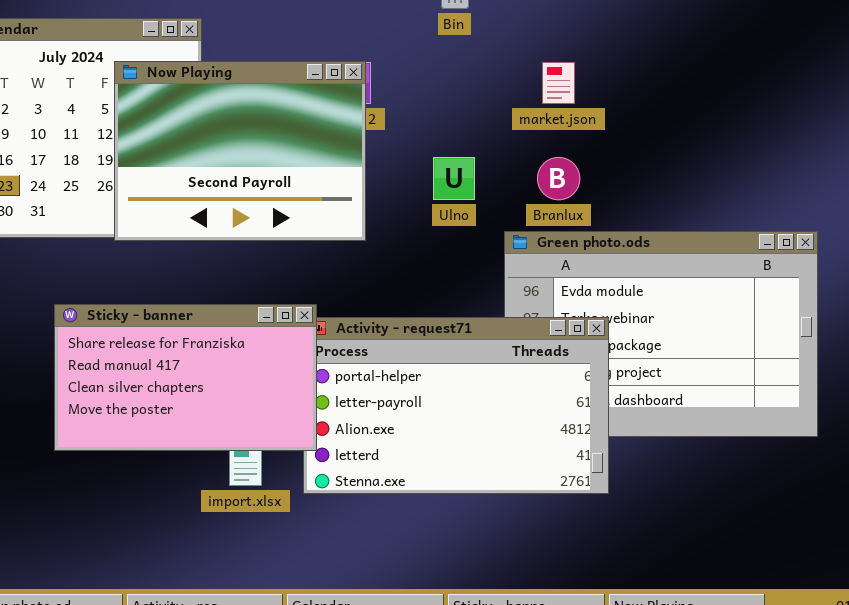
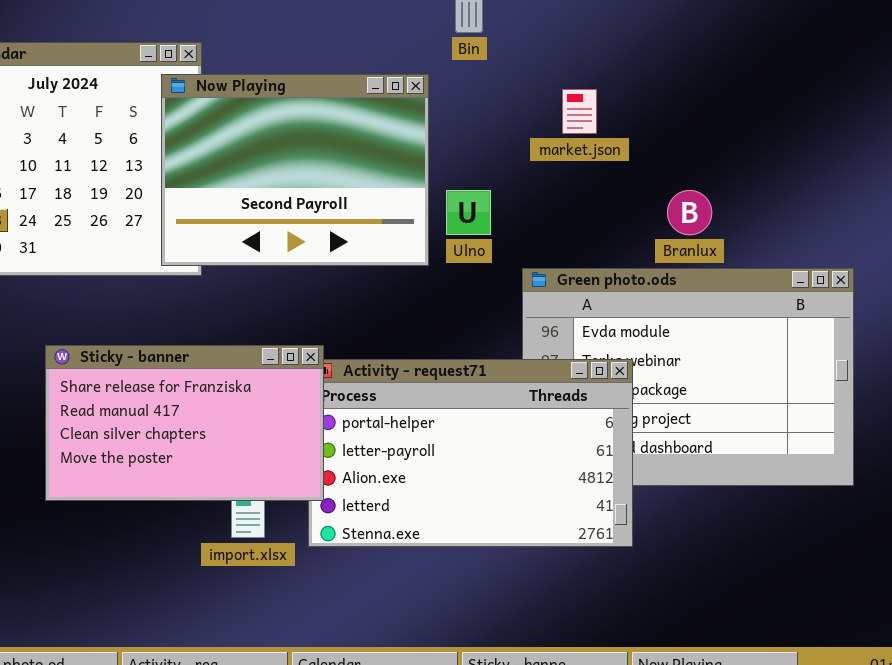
Now Playing: [114,61,366,241] -> [161,74,429,266], moved
Branlux: [537,157,580,200] -> [667,190,712,235], moved

